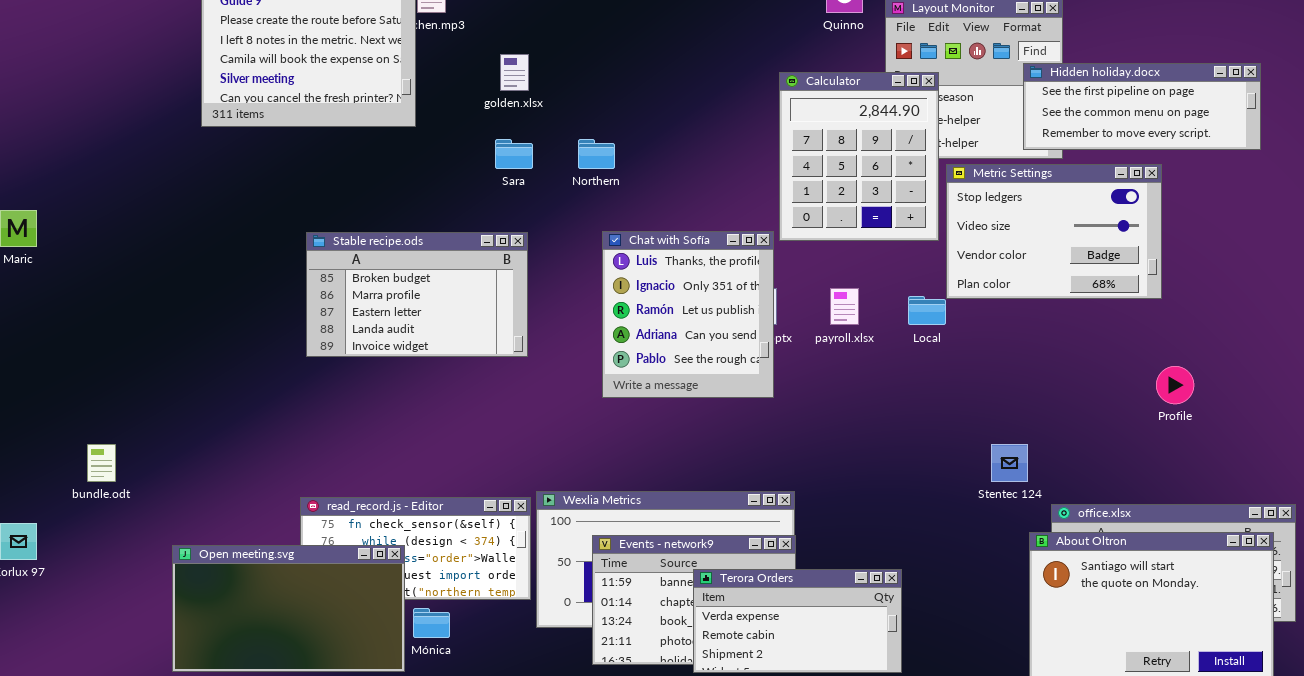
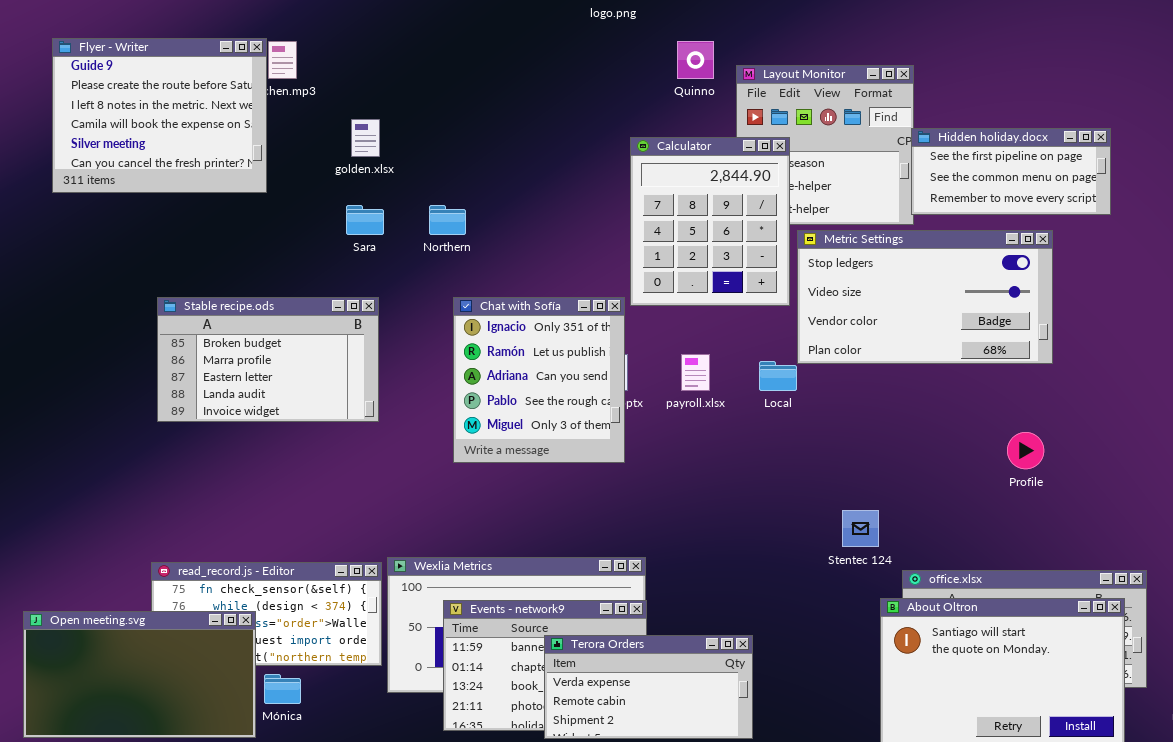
Hidden holiday.docx: [1023,63,1261,150] -> [911,128,1111,215], resized
Metric Settings: [946,164,1162,299] -> [797,230,1053,364], resized
Chat with Sofía: [602,231,774,398] -> [453,297,625,463], scrolled down 1 row

